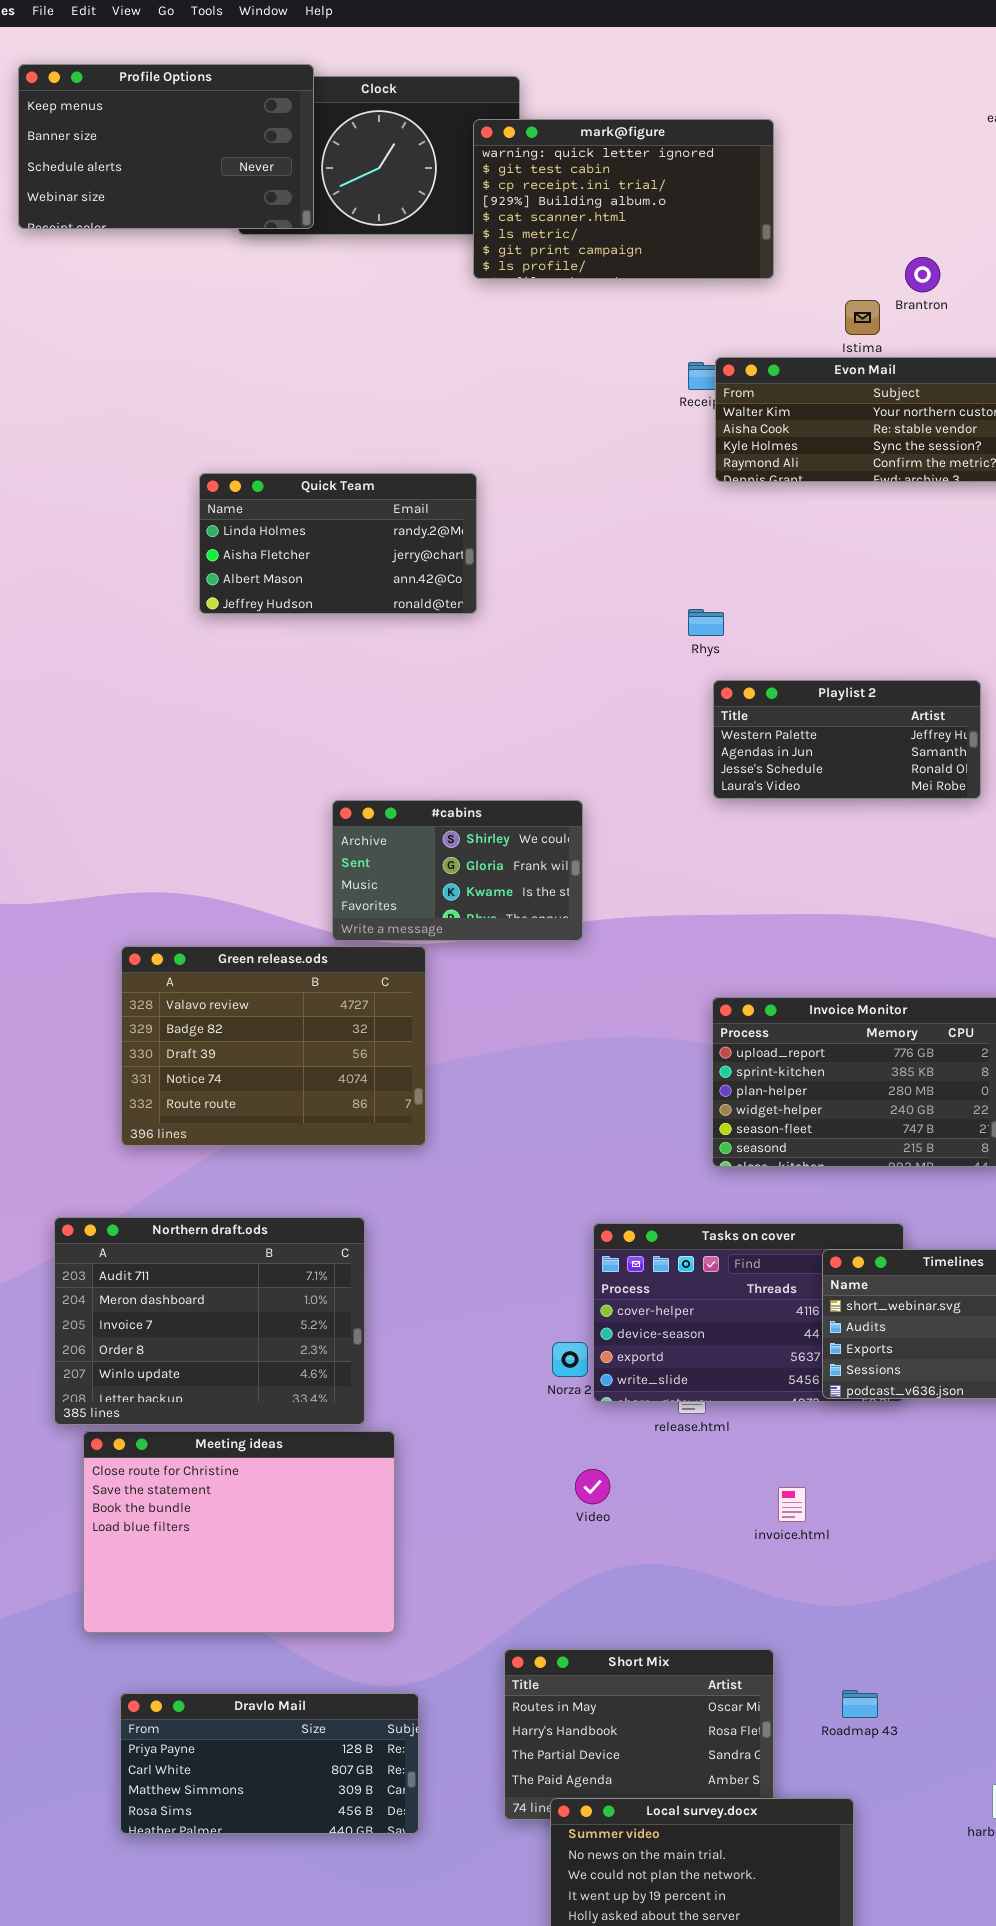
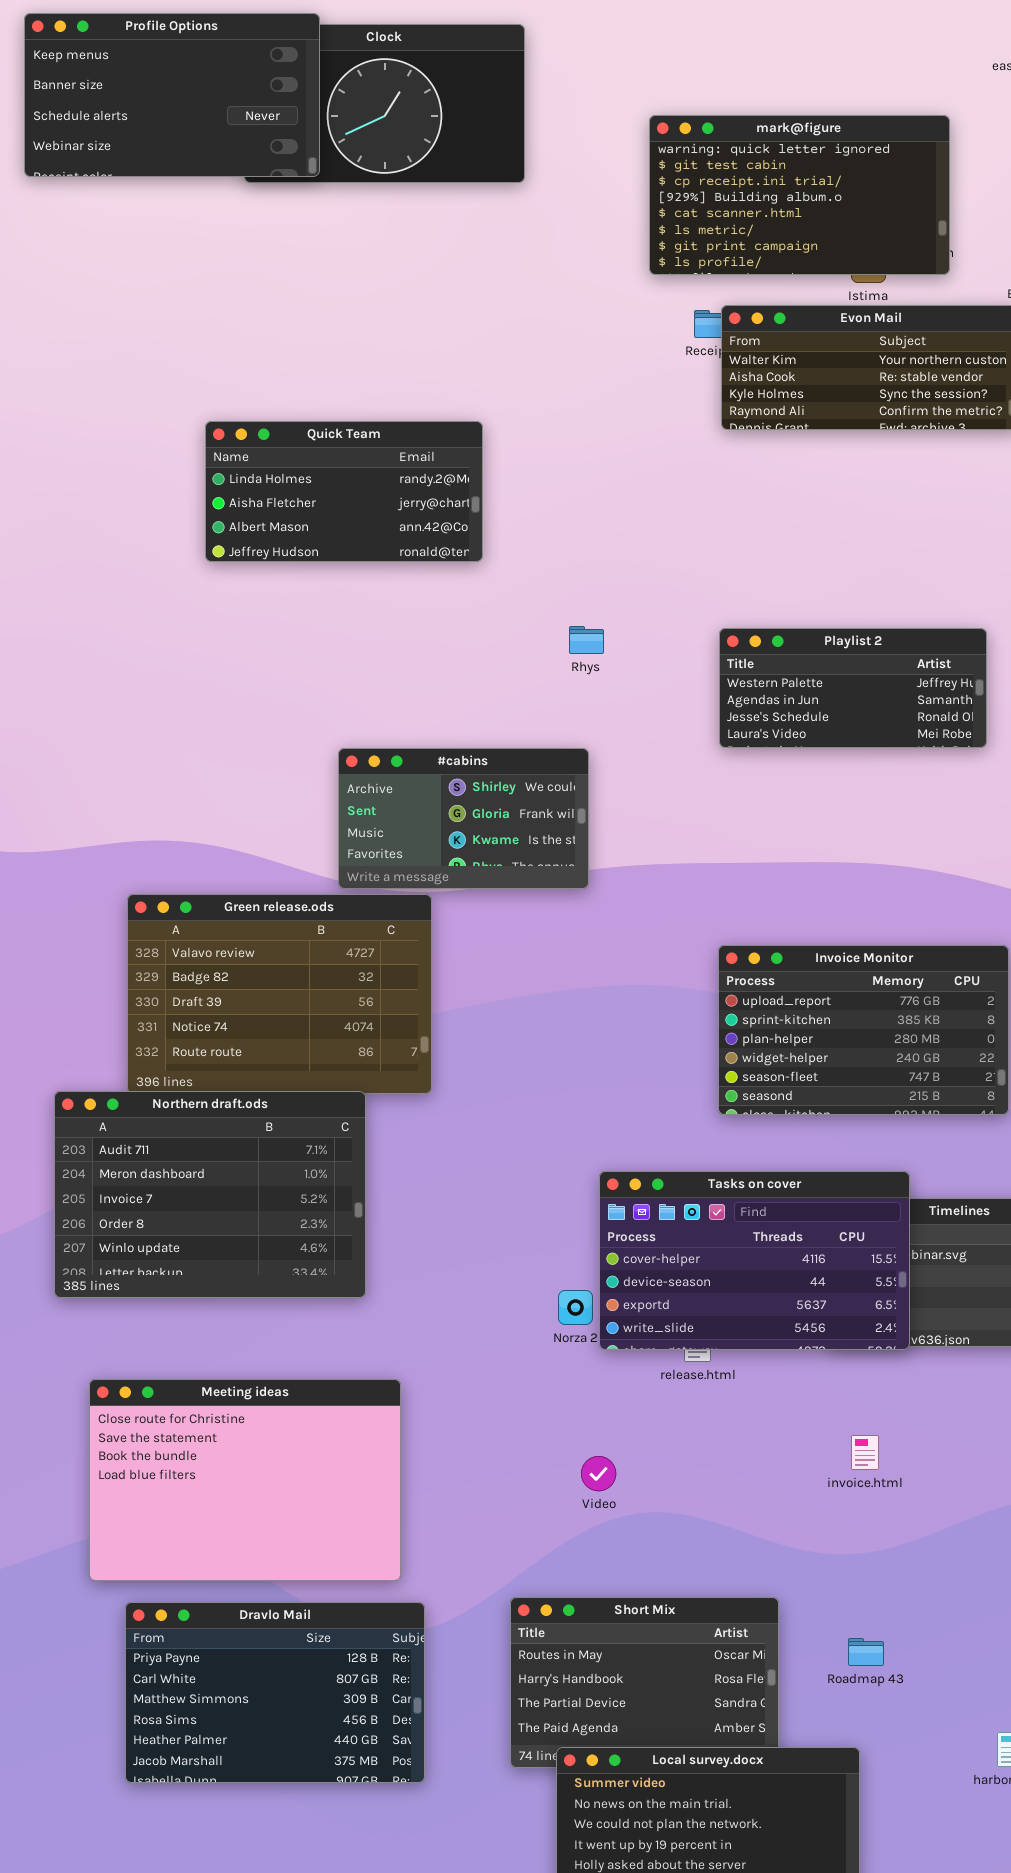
mark@figure: [473,119,774,279] -> [649,115,950,275], moved
Rhys: [688,609,724,636] -> [569,626,604,654], moved
Northern draft.ods: [54,1217,365,1425] -> [54,1091,366,1298], moved
Tasks on cover: [593,1223,904,1402] -> [599,1171,910,1350], raised
Video: [575,1469,610,1504] -> [581,1456,616,1491], moved
invoice.html: [778,1487,806,1522] -> [851,1435,879,1470], moved
Dravlo Mail: [120,1693,419,1834] -> [125,1602,425,1783], resized

